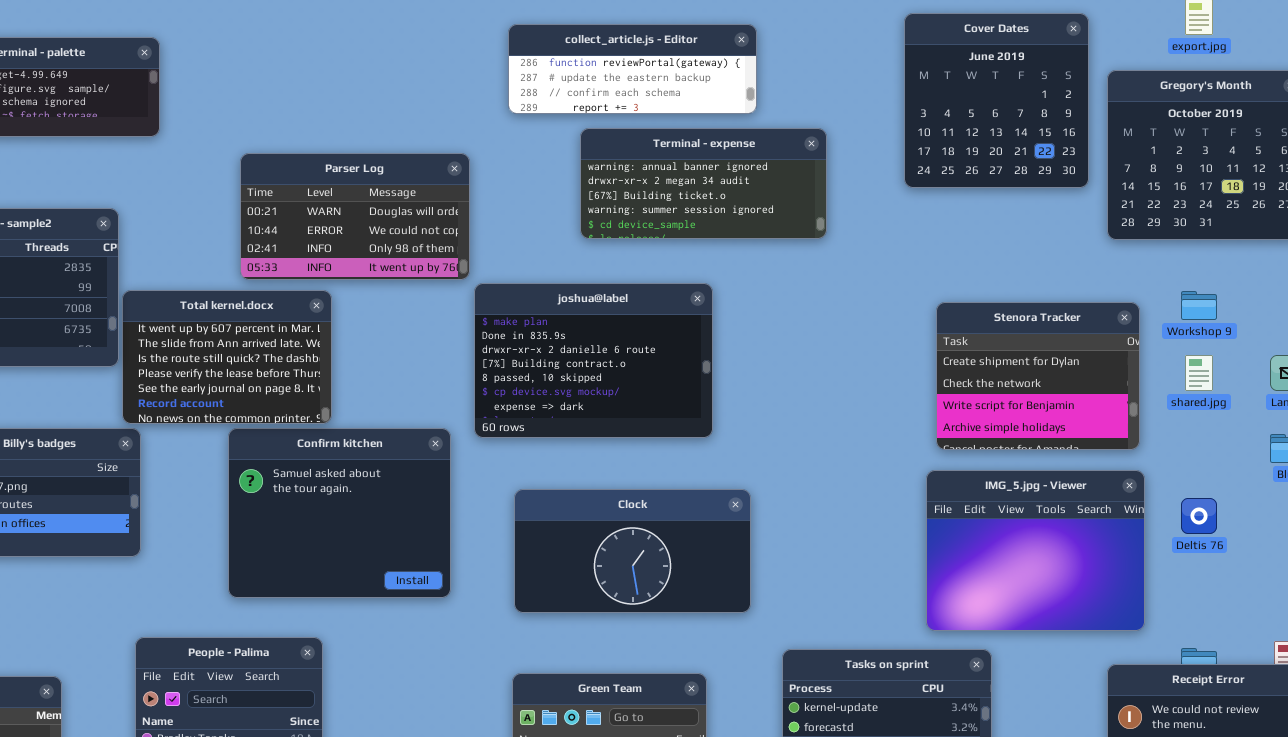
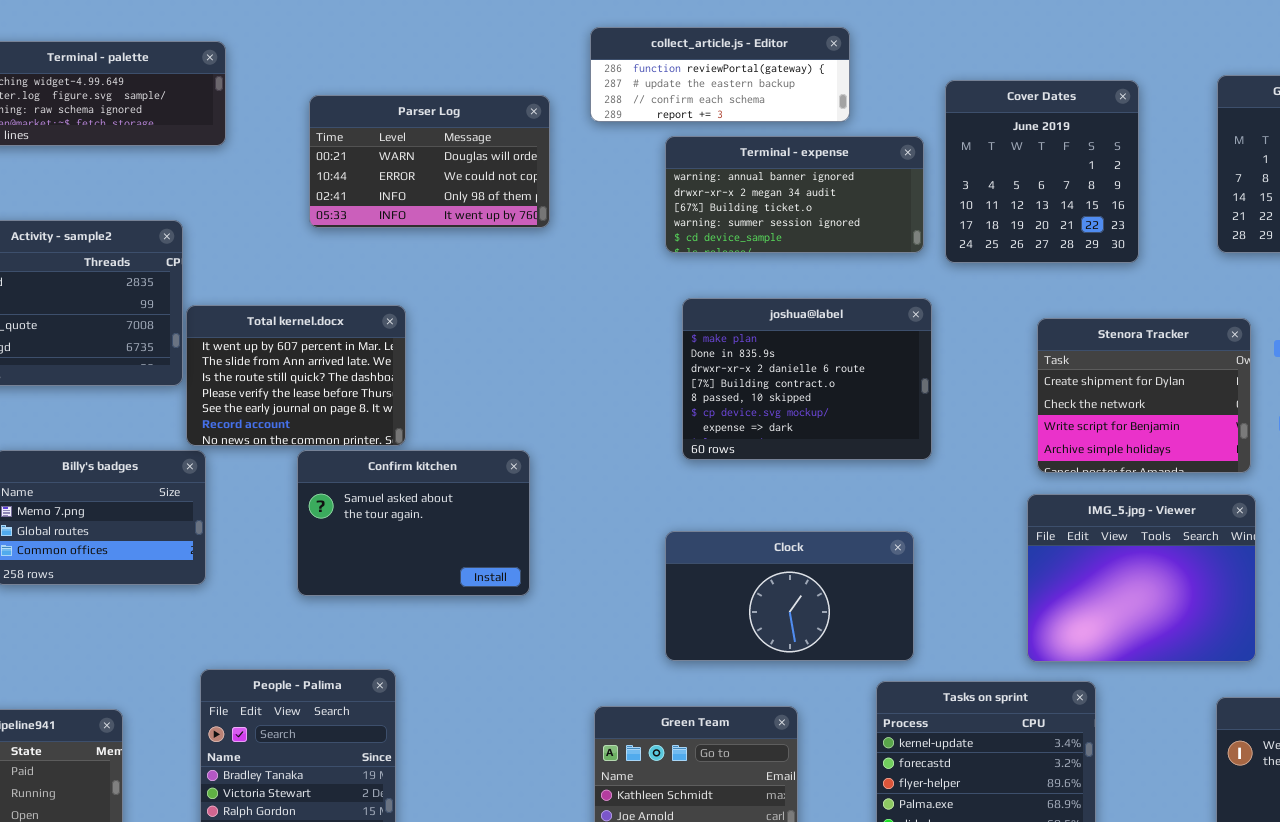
Cover Dates: [904,13,1089,188] -> [945,80,1139,263], moved
Parser Log: [240,153,470,280] -> [309,95,550,228], moved
joshua@label: [474,283,713,438] -> [682,298,932,460], moved
Confirm kitchen: [228,428,451,598] -> [297,450,530,596], resized
Clock: [514,489,751,613] -> [665,531,914,661], moved

